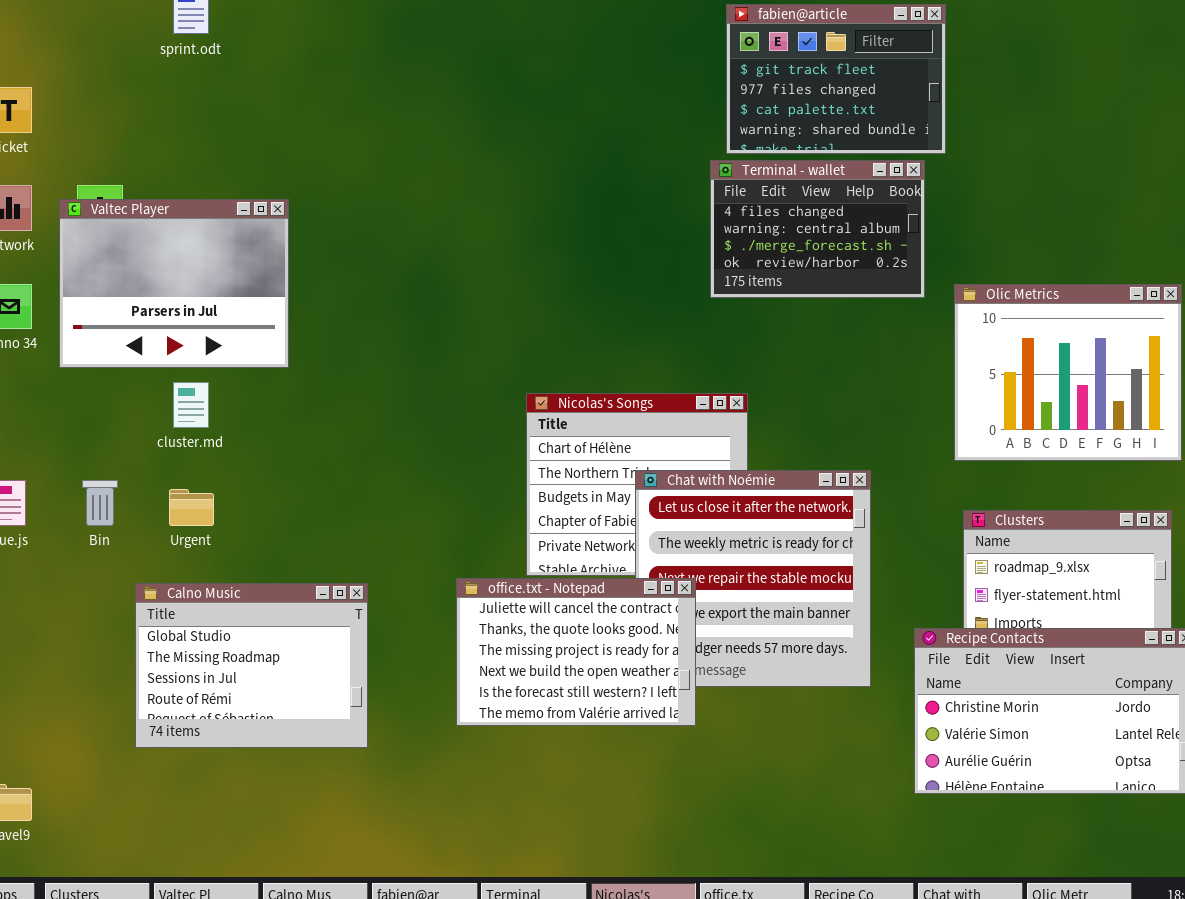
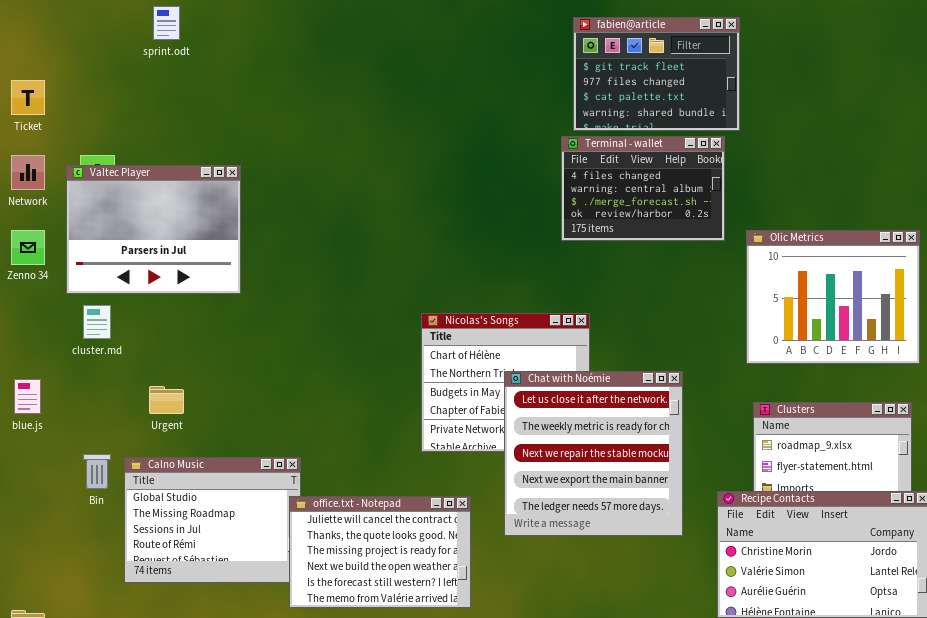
cluster.md: [173,382,209,428] -> [83,305,111,339], moved
Bin: [82,480,118,526] -> [83,454,111,489], moved
office.txt - Notepad: [456,578,696,726] -> [289,496,471,608], moved

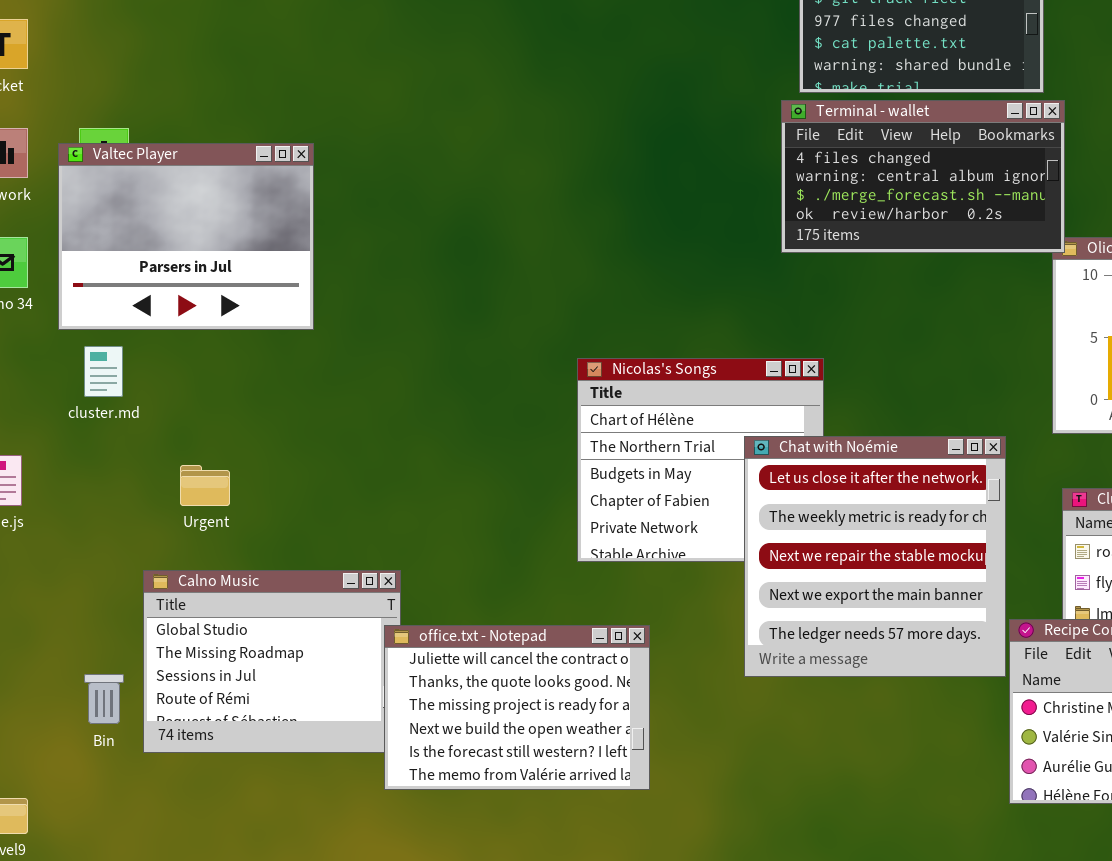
Terminal - wallet: [561,136,725,241] -> [781,100,1065,253], resized
Chat with Noémie: [504,371,683,536] -> [744,436,1006,677], moved
Bin: [83,454,111,489] -> [84,674,124,724], moved

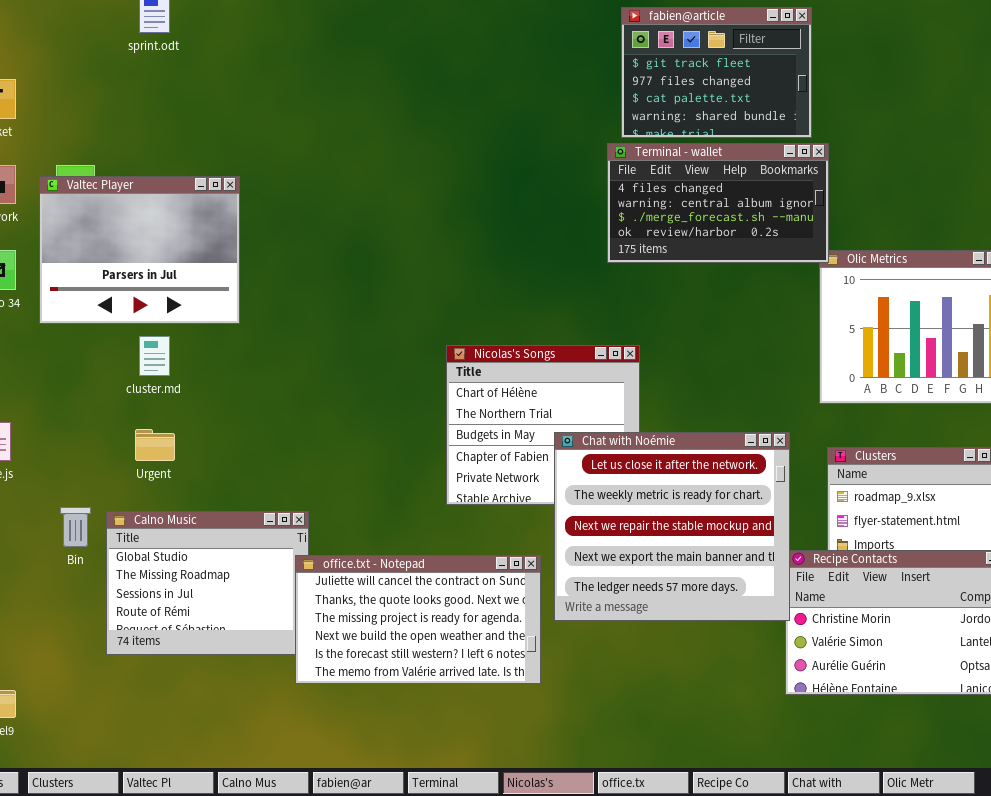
cluster.md: [84,346,123,397] -> [139,336,170,376], moved
Chat with Noémie: [744,436,1006,677] -> [554,432,790,621], moved, resized
office.txt - Notepad: [384,625,650,790] -> [295,555,541,684], resized
Bin: [84,674,124,724] -> [60,507,91,547], moved

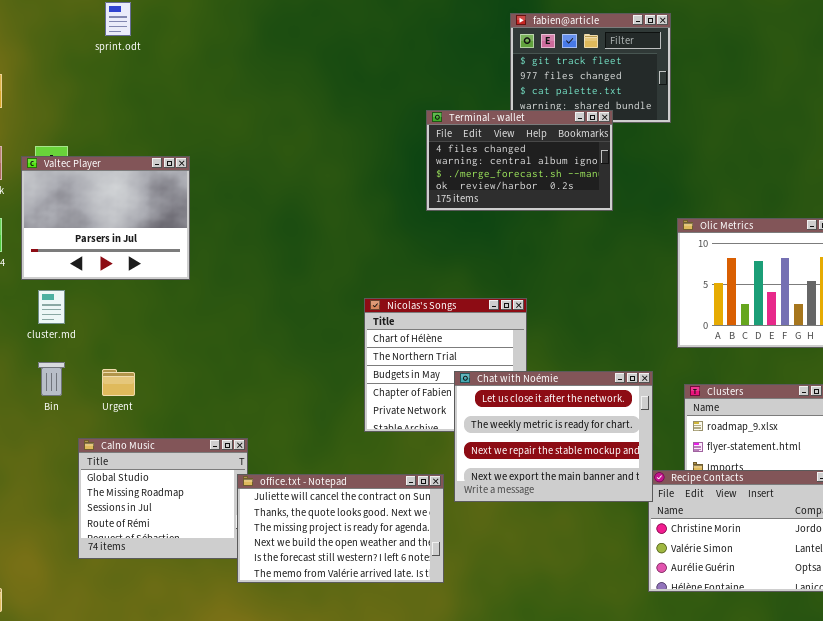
Terminal - wallet: [607,143,829,263] -> [426,110,613,211], moved
cluster.md: [139,336,170,376] -> [38,290,65,324], moved
Chat with Noémie: [554,432,790,621] -> [454,371,653,502], resized
Bin: [60,507,91,547] -> [38,362,65,396], moved

